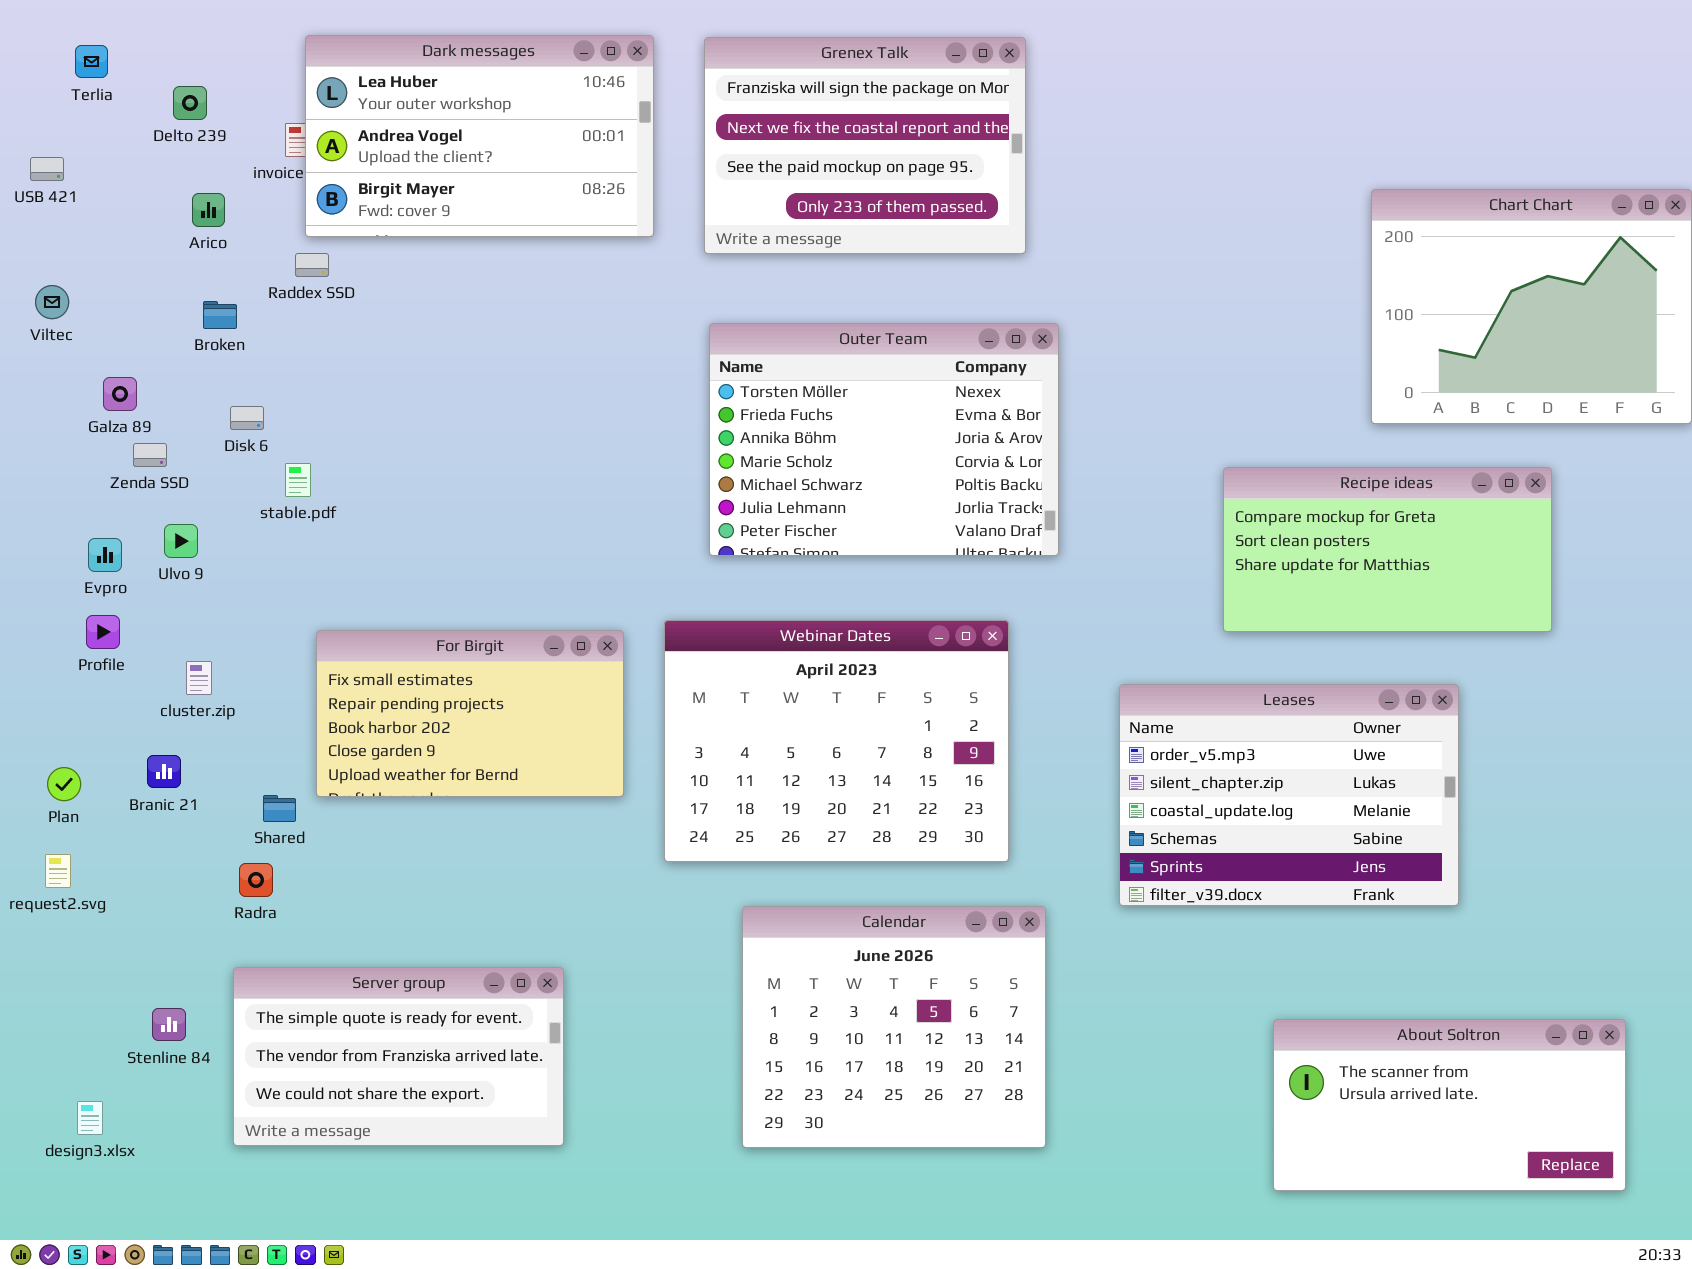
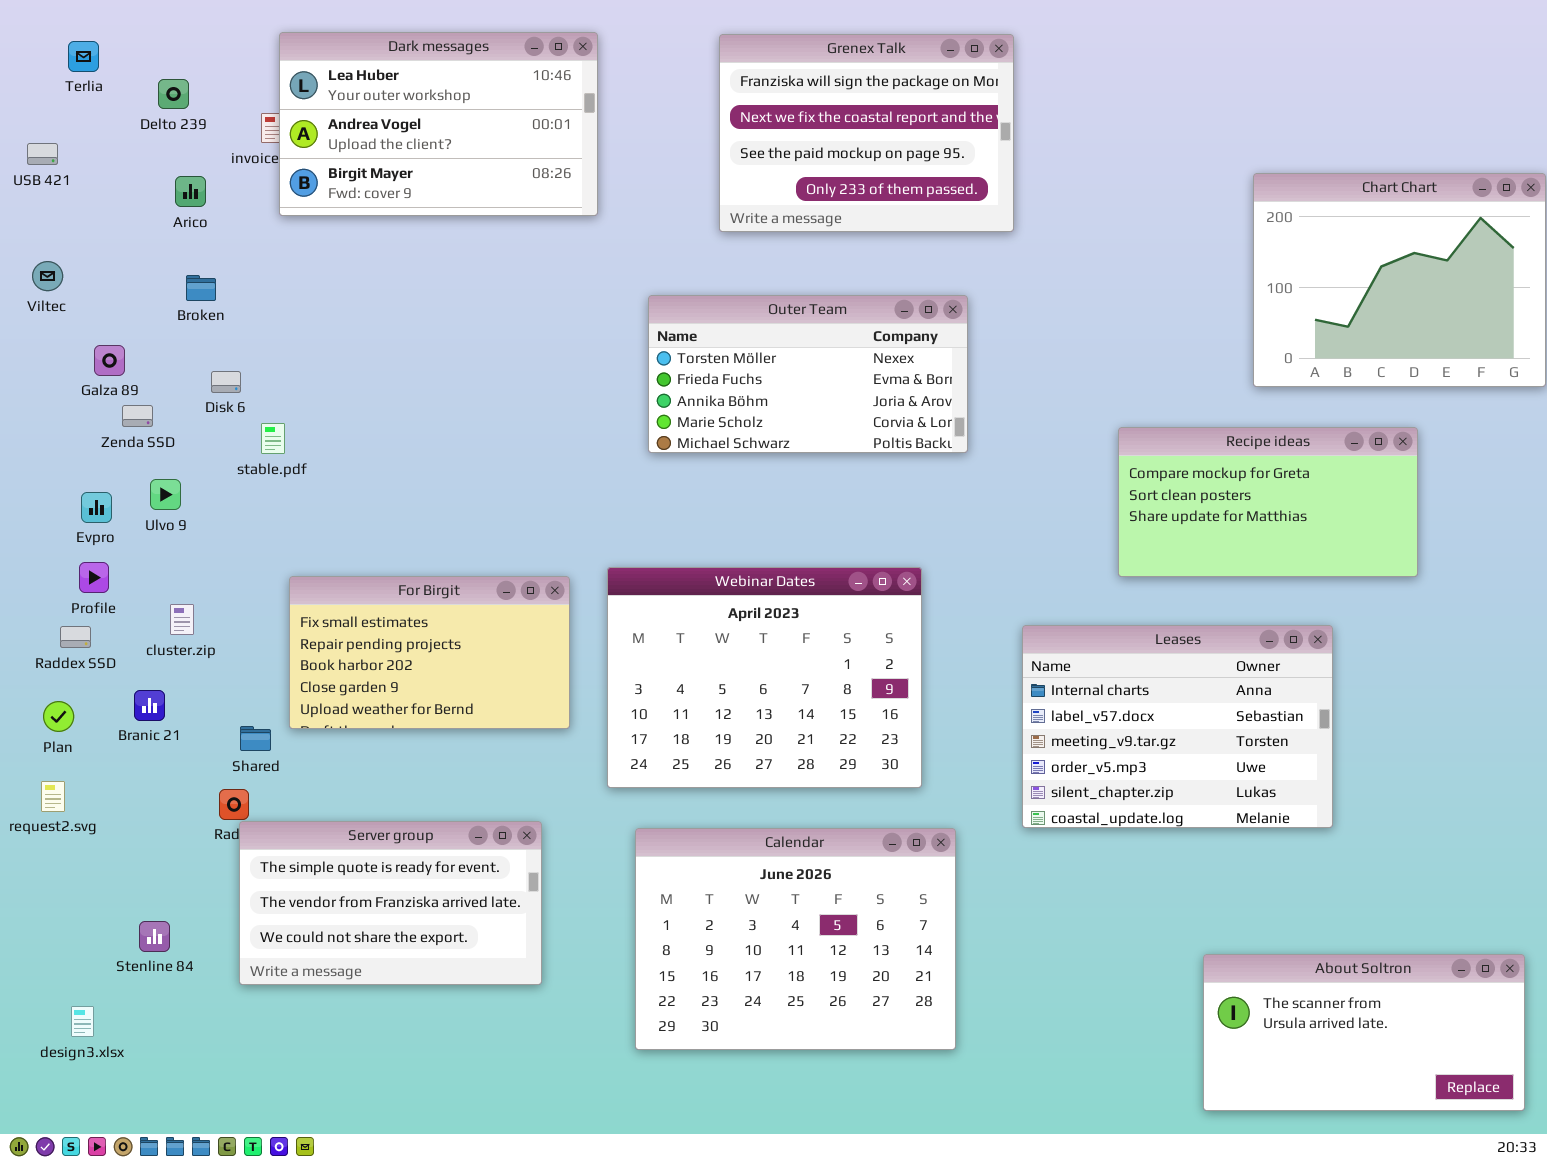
Grenex Talk: [704,37,1026,254] -> [719,34,1014,232], moved
Raddex SSD: [295,253,329,277] -> [60,626,91,648], moved
Outer Team: [709,323,1059,556] -> [648,295,968,453], resized
Leases: [1119,684,1459,906] -> [1022,625,1333,828], scrolled up 3 rows
Calendar: [742,906,1046,1148] -> [635,828,956,1050], resized
Server group: [233,967,564,1146] -> [239,821,542,985], moved
About Soltron: [1273,1019,1626,1191] -> [1203,954,1525,1111], moved

